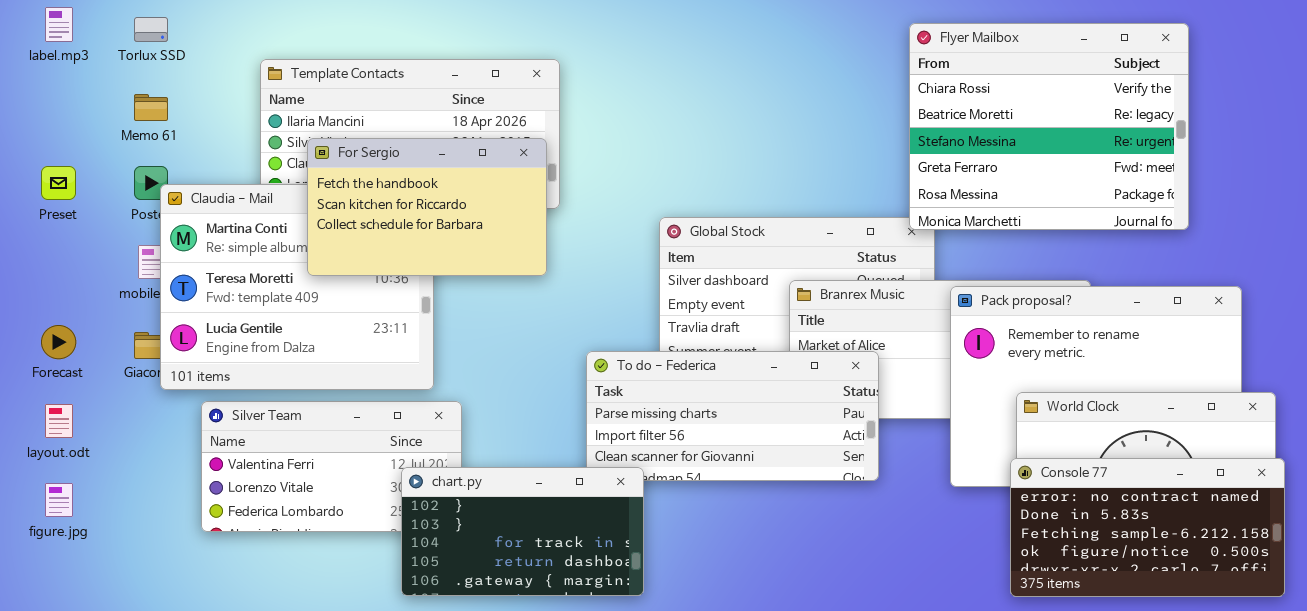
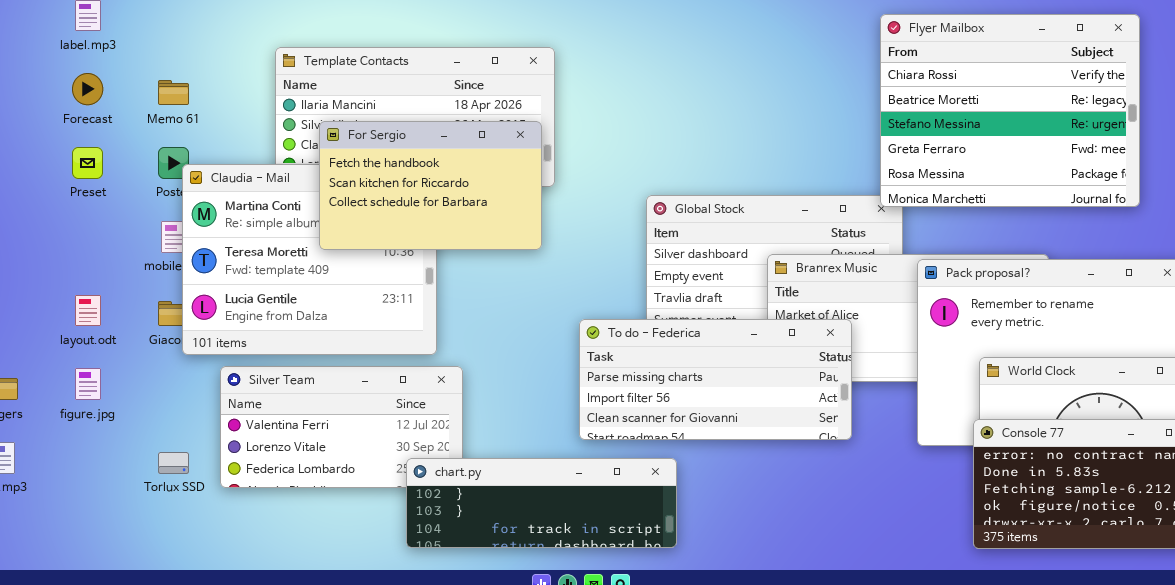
Torlux SSD: [134,17,168,42] -> [158,452,189,474], moved
Forecast: [41,325,76,359] -> [72,73,103,105], moved
layout.odt: [45,404,73,438] -> [75,295,101,326], moved
chart.py: [401,467,644,596] -> [406,458,677,548], resized
figure.jpg: [45,483,73,517] -> [75,368,101,400], moved

